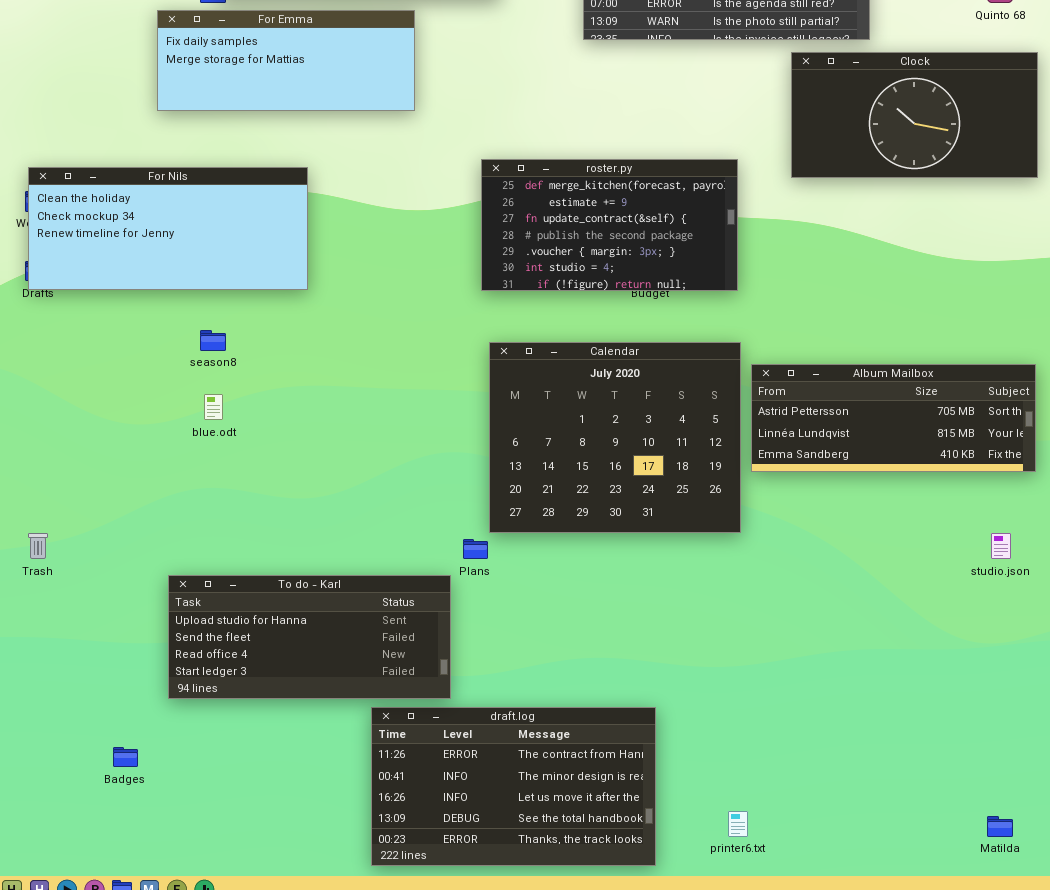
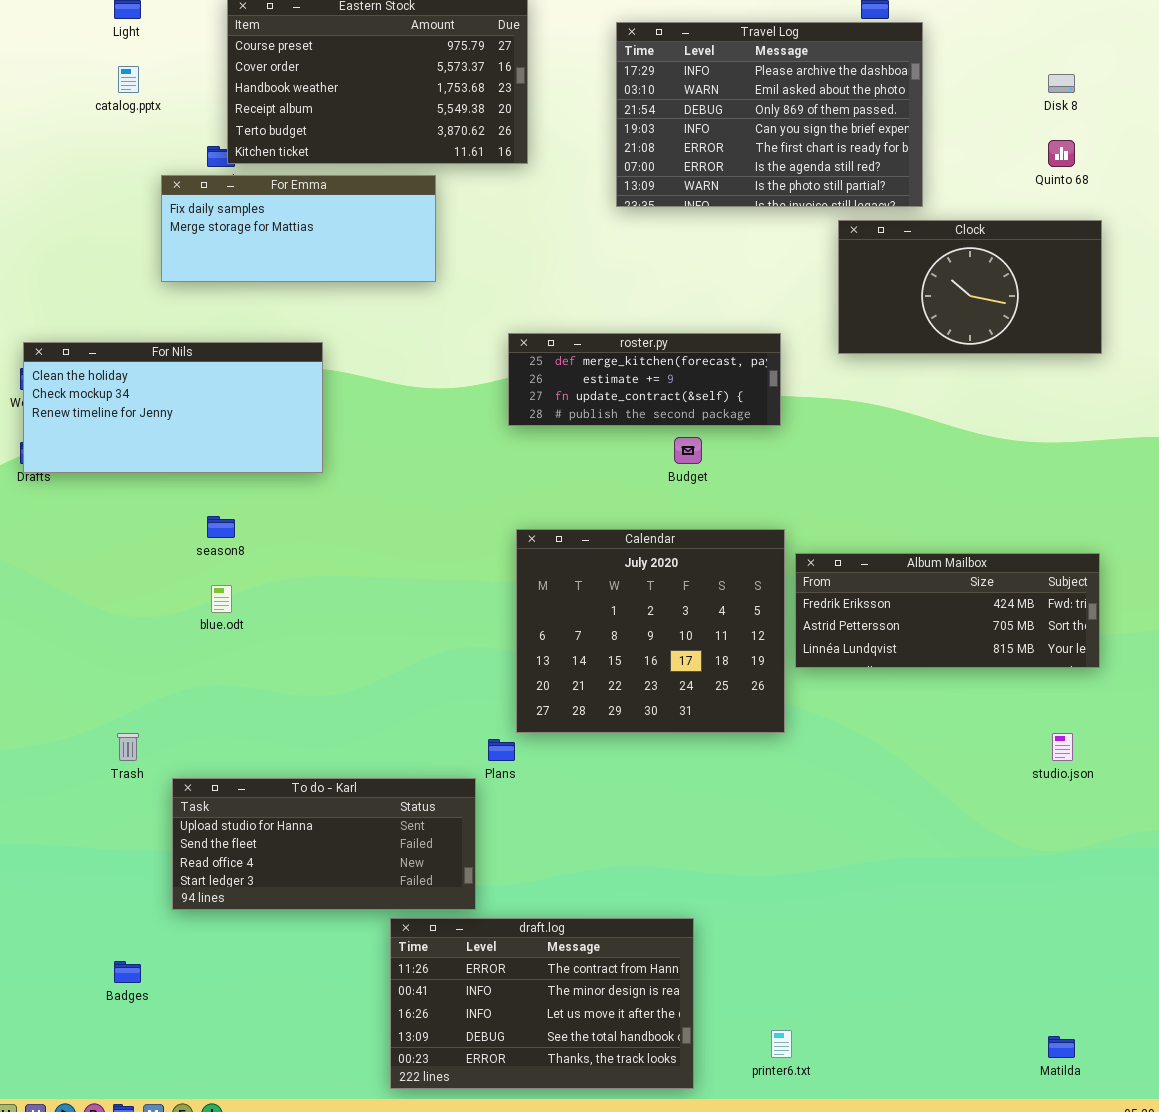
roster.py: [481,159,738,291] -> [508,333,781,426], resized
Album Mailbox: [751,364,1036,472] -> [795,553,1100,668], scrolled up 1 row
Trash: [28,533,48,559] -> [117,733,139,761], moved

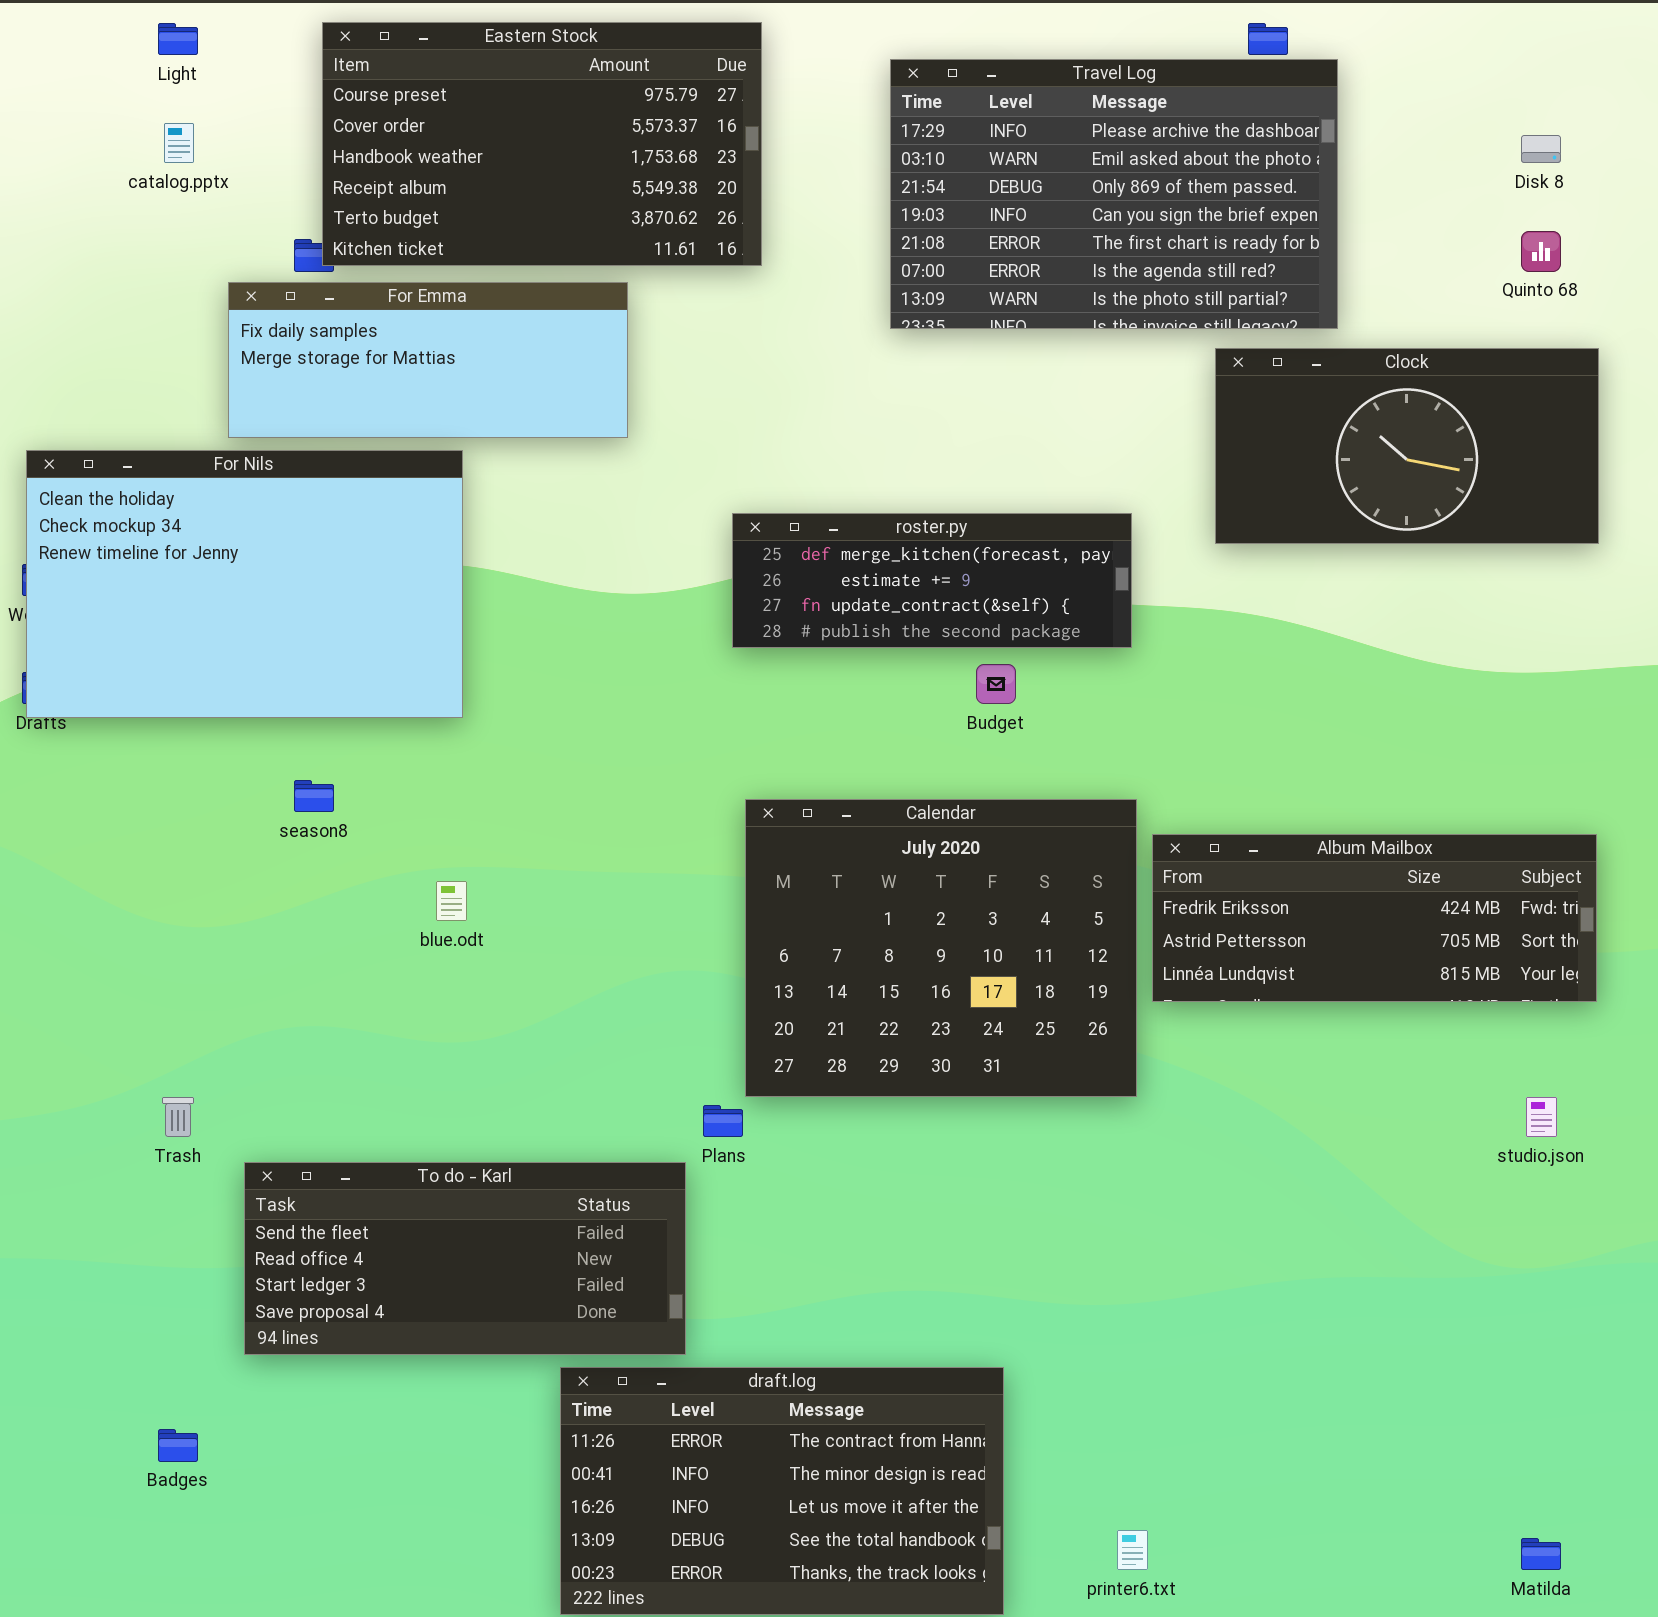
For Nils: [23,342,323,473] -> [26,450,463,718], resized
blue.odt: [211,585,232,613] -> [436,881,467,921], moved
To do - Karl: [172,778,476,910] -> [244,1162,686,1355], scrolled down 1 row

